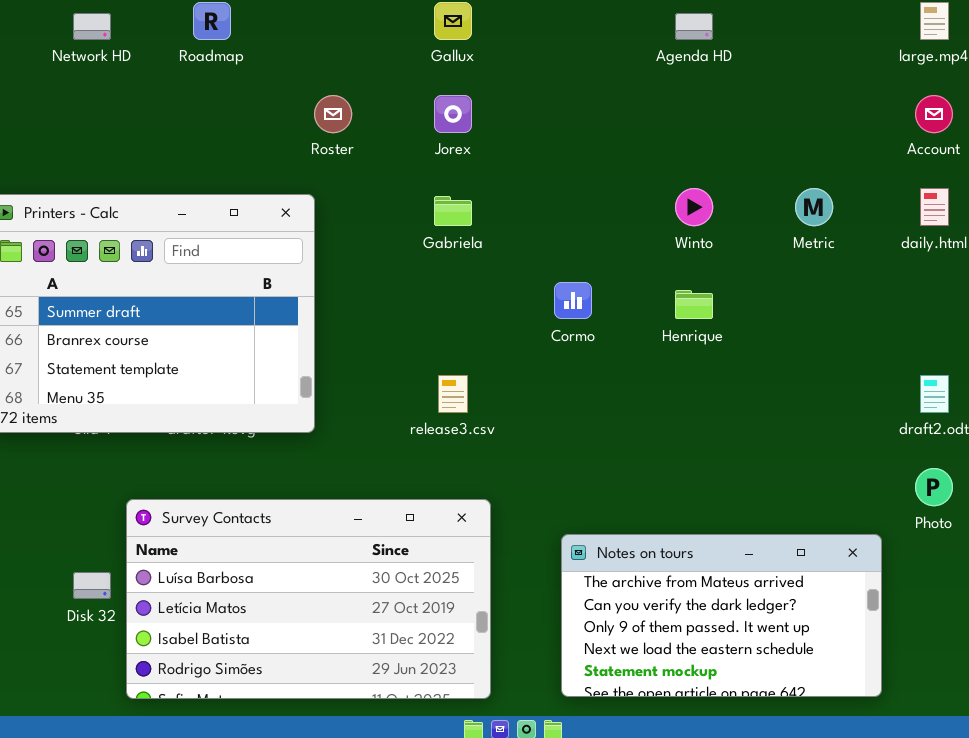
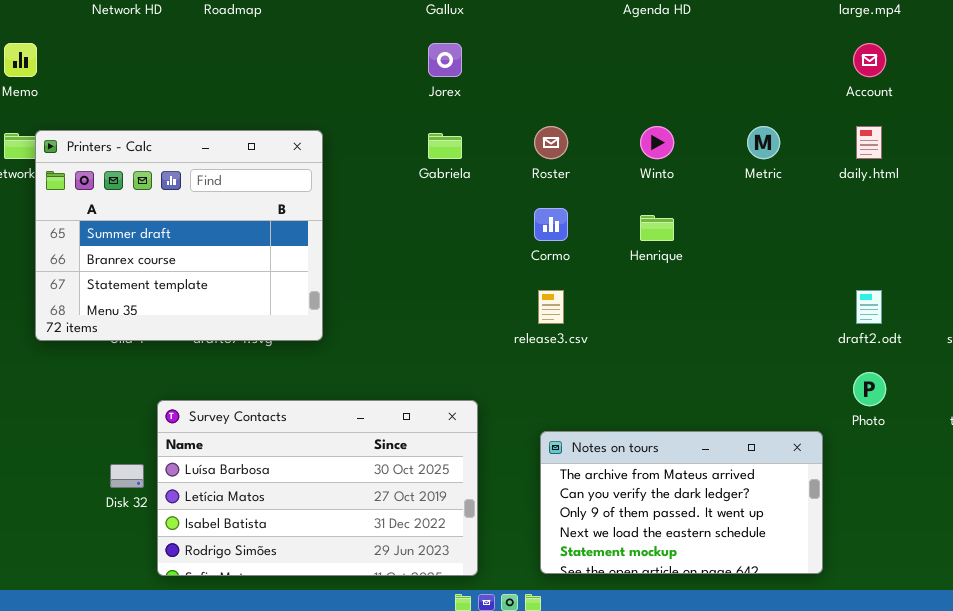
Roster: [314,95,352,133] -> [534,126,568,159], moved
release3.csv: [438,375,468,413] -> [538,290,564,324], moved

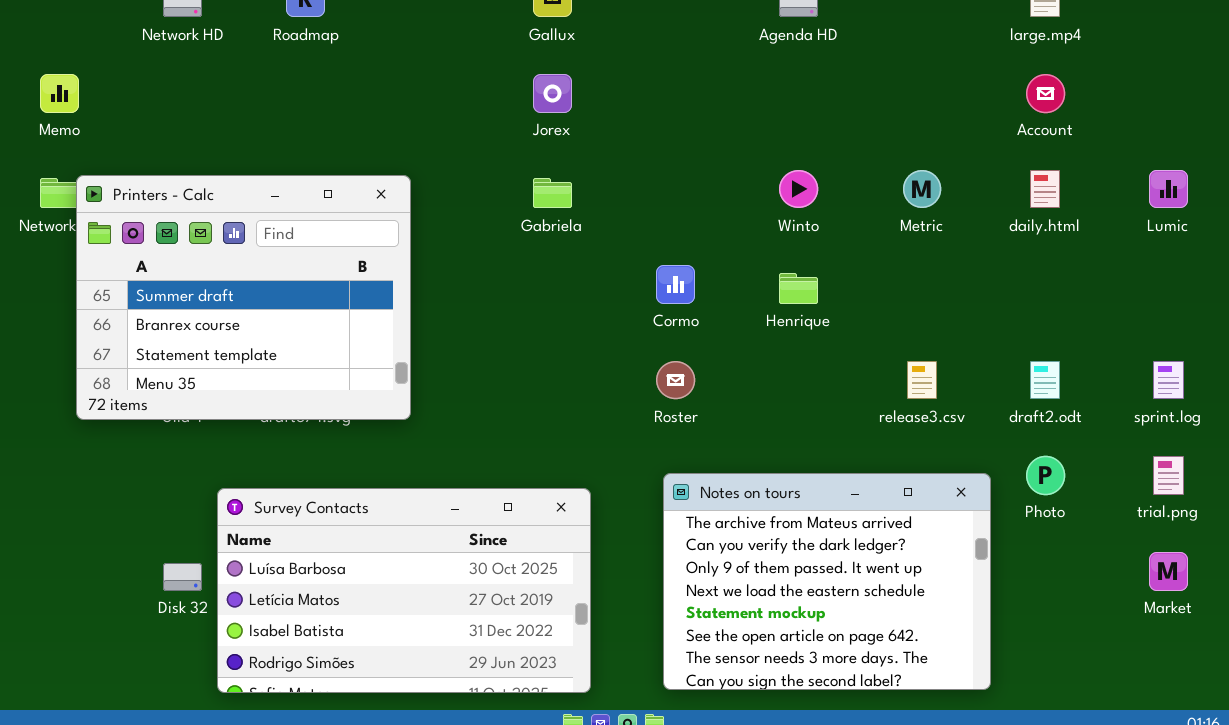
Roster: [534,126,568,159] -> [656,361,695,399], moved
release3.csv: [538,290,564,324] -> [907,361,937,399], moved
Notes on tours: [540,431,823,574] -> [663,473,991,690], resized

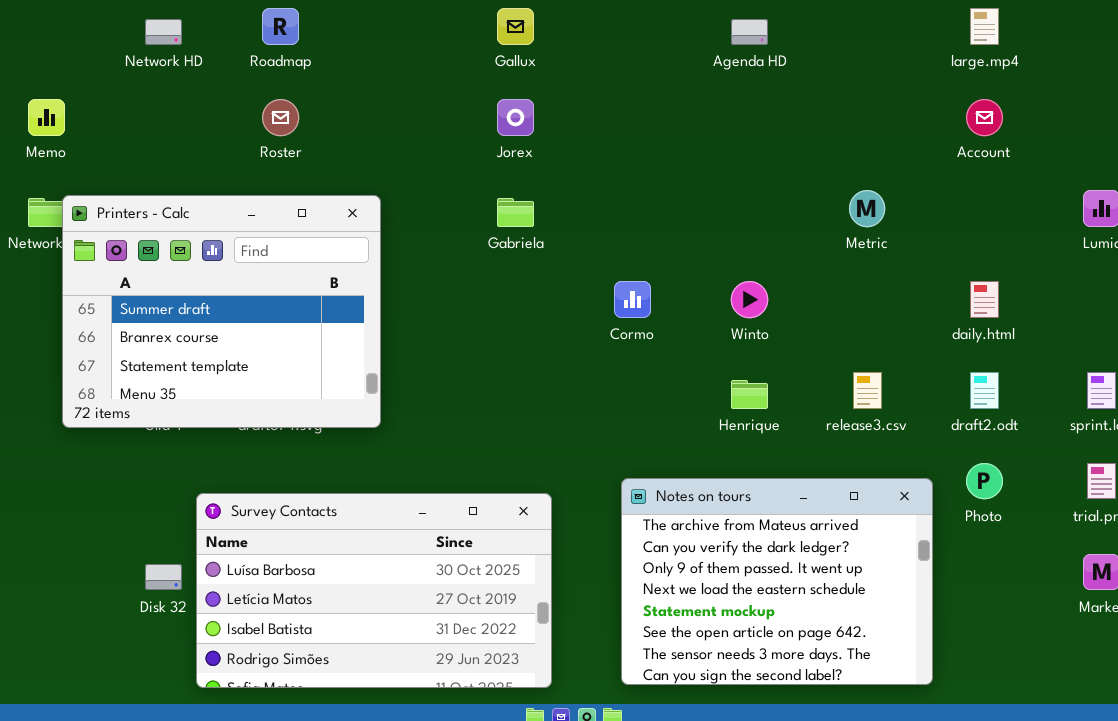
Winto: [779,170,818,208] -> [731,281,768,318], moved
daily.html: [1030,170,1060,208] -> [970,281,999,318], moved
Henrique: [779,273,818,304] -> [731,380,768,409], moved
Roster: [656,361,695,399] -> [262,99,299,136], moved

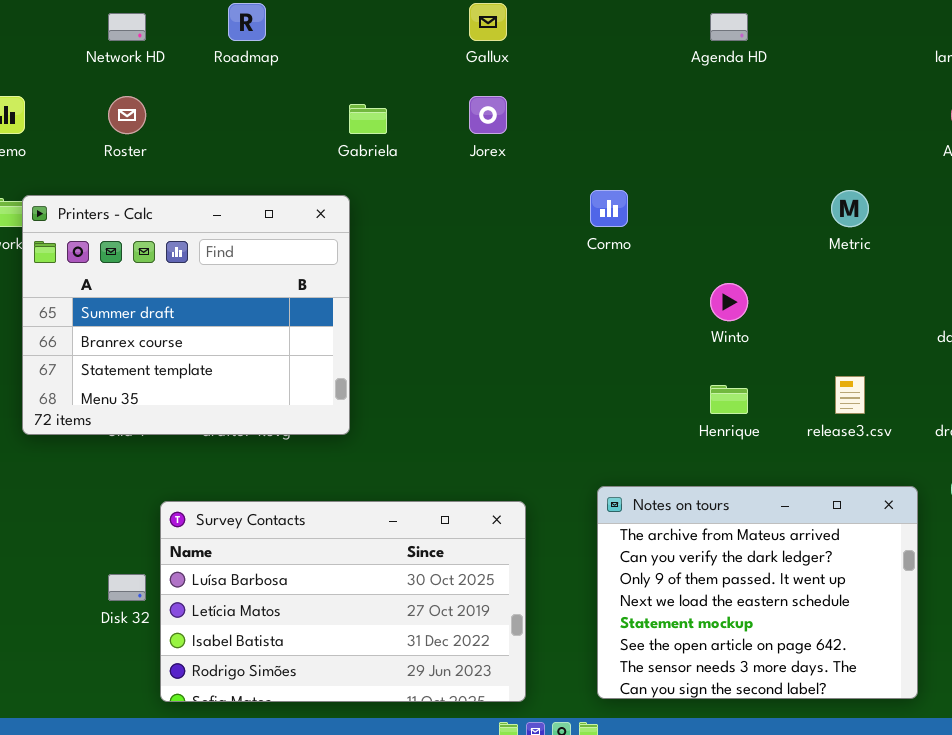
Roster: [262,99,299,136] -> [108,96,146,134], moved
Gabriela: [497,198,534,227] -> [349,104,387,134], moved
Cormo: [614,281,651,318] -> [590,190,628,227], moved

